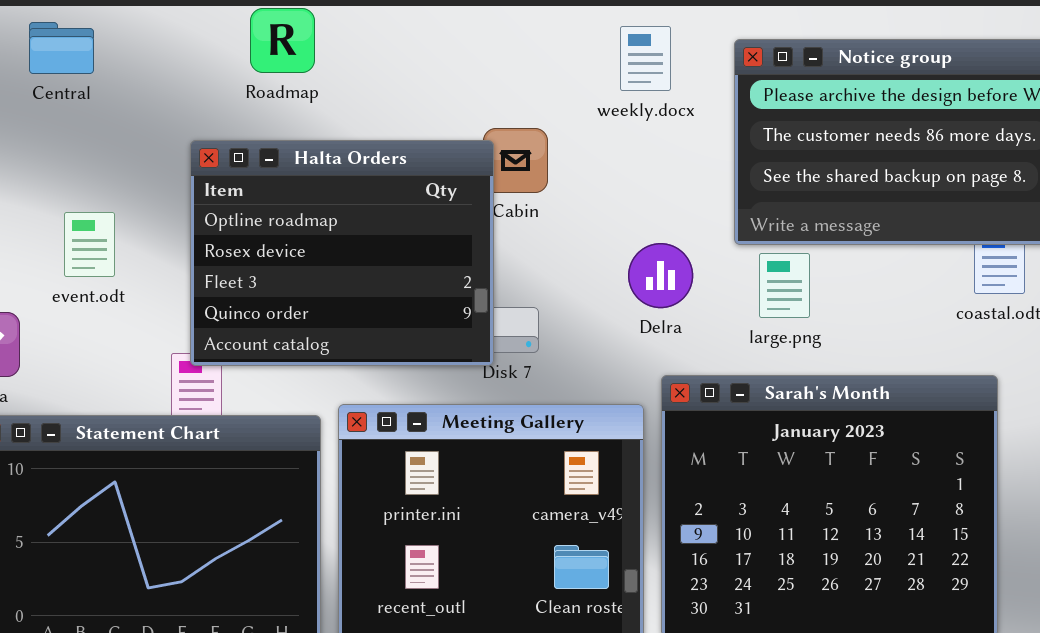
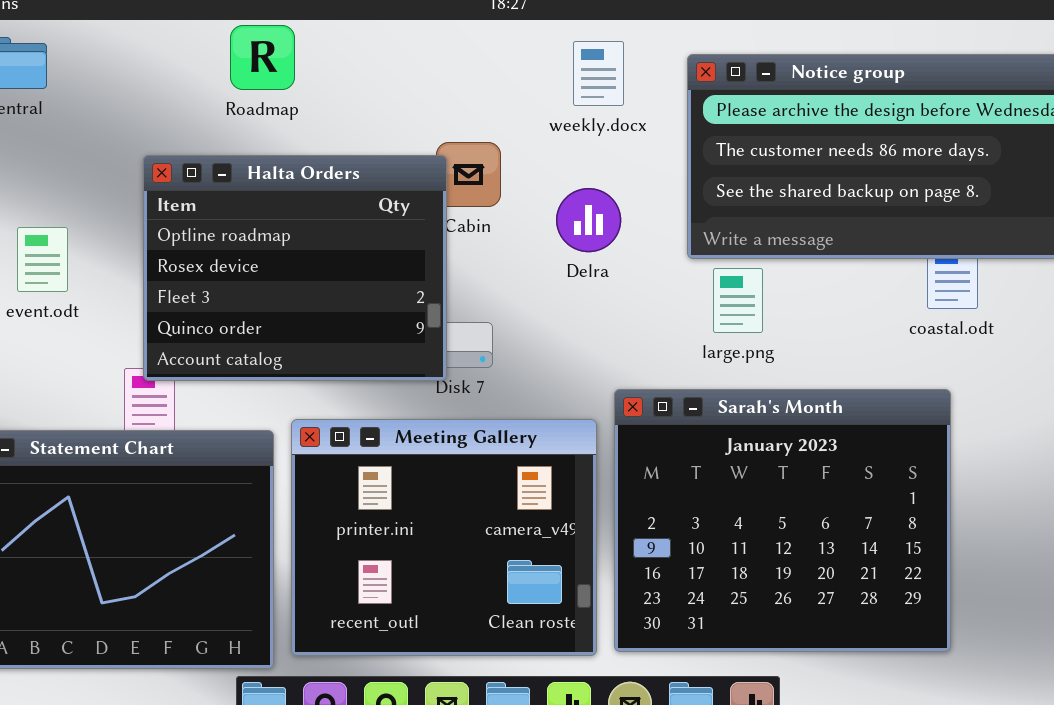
Roadmap: [250,8,315,73] -> [230,25,295,90], moved
Delra: [628,243,693,308] -> [556,188,621,252], moved

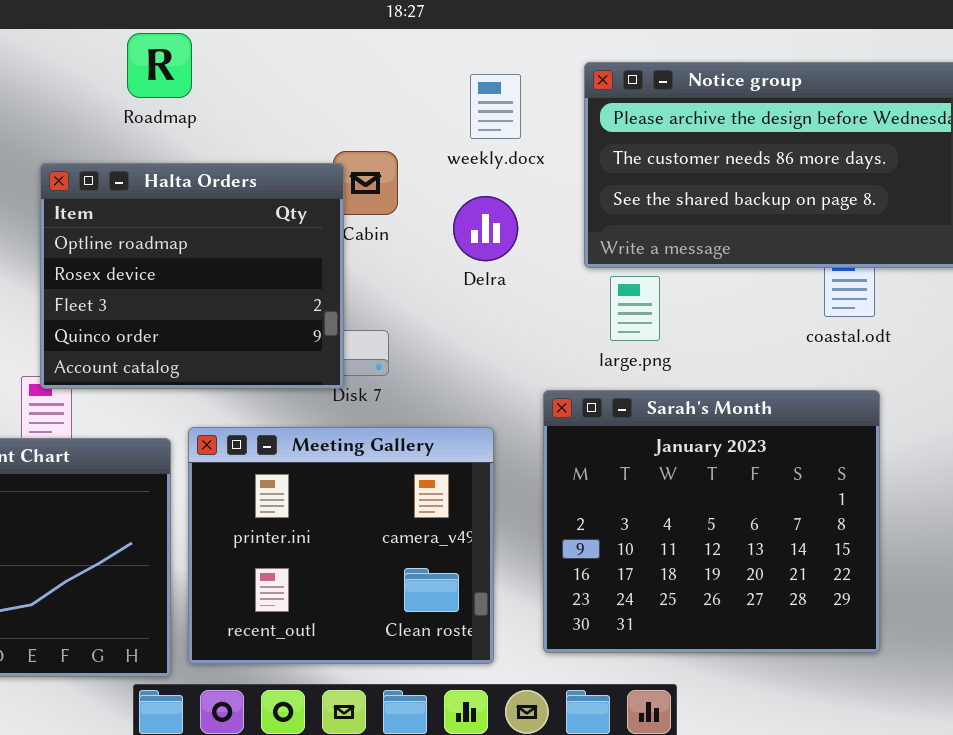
weekly.docx: [573,41,624,106] -> [470,74,521,139], moved
Sarah's Month: [614,389,951,652] -> [543,390,880,653], moved

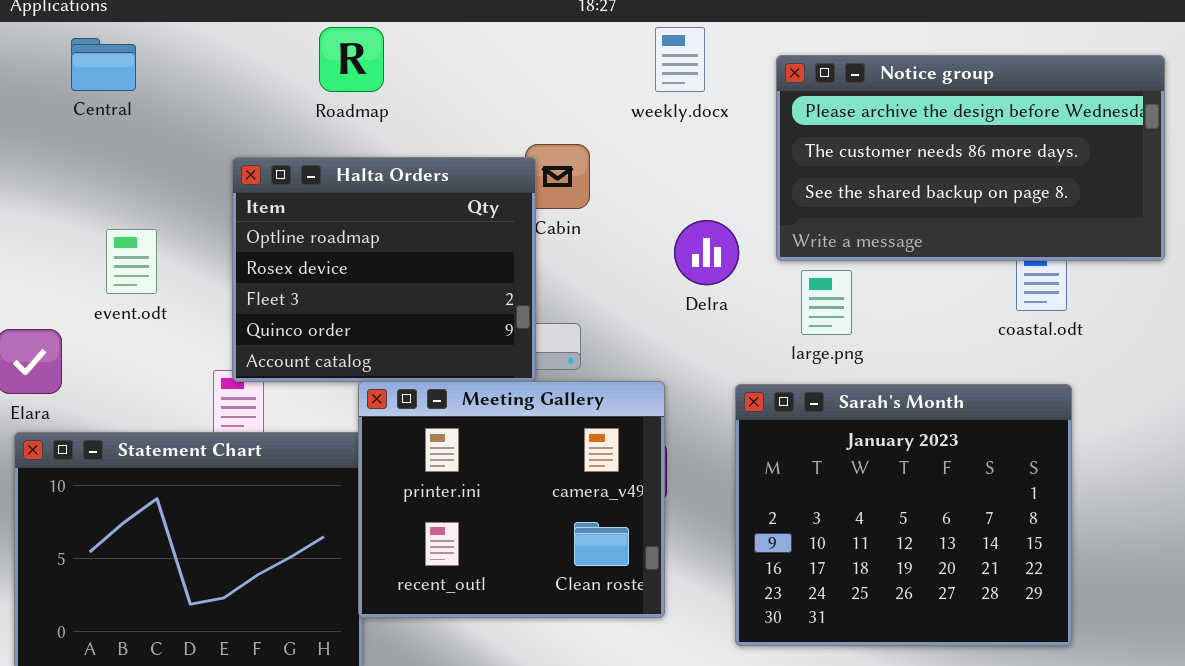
weekly.docx: [470,74,521,139] -> [655,27,705,92], moved
Delra: [453,196,518,261] -> [674,220,739,285], moved
Meeting Gallery: [188,427,494,664] -> [358,381,665,618], moved

